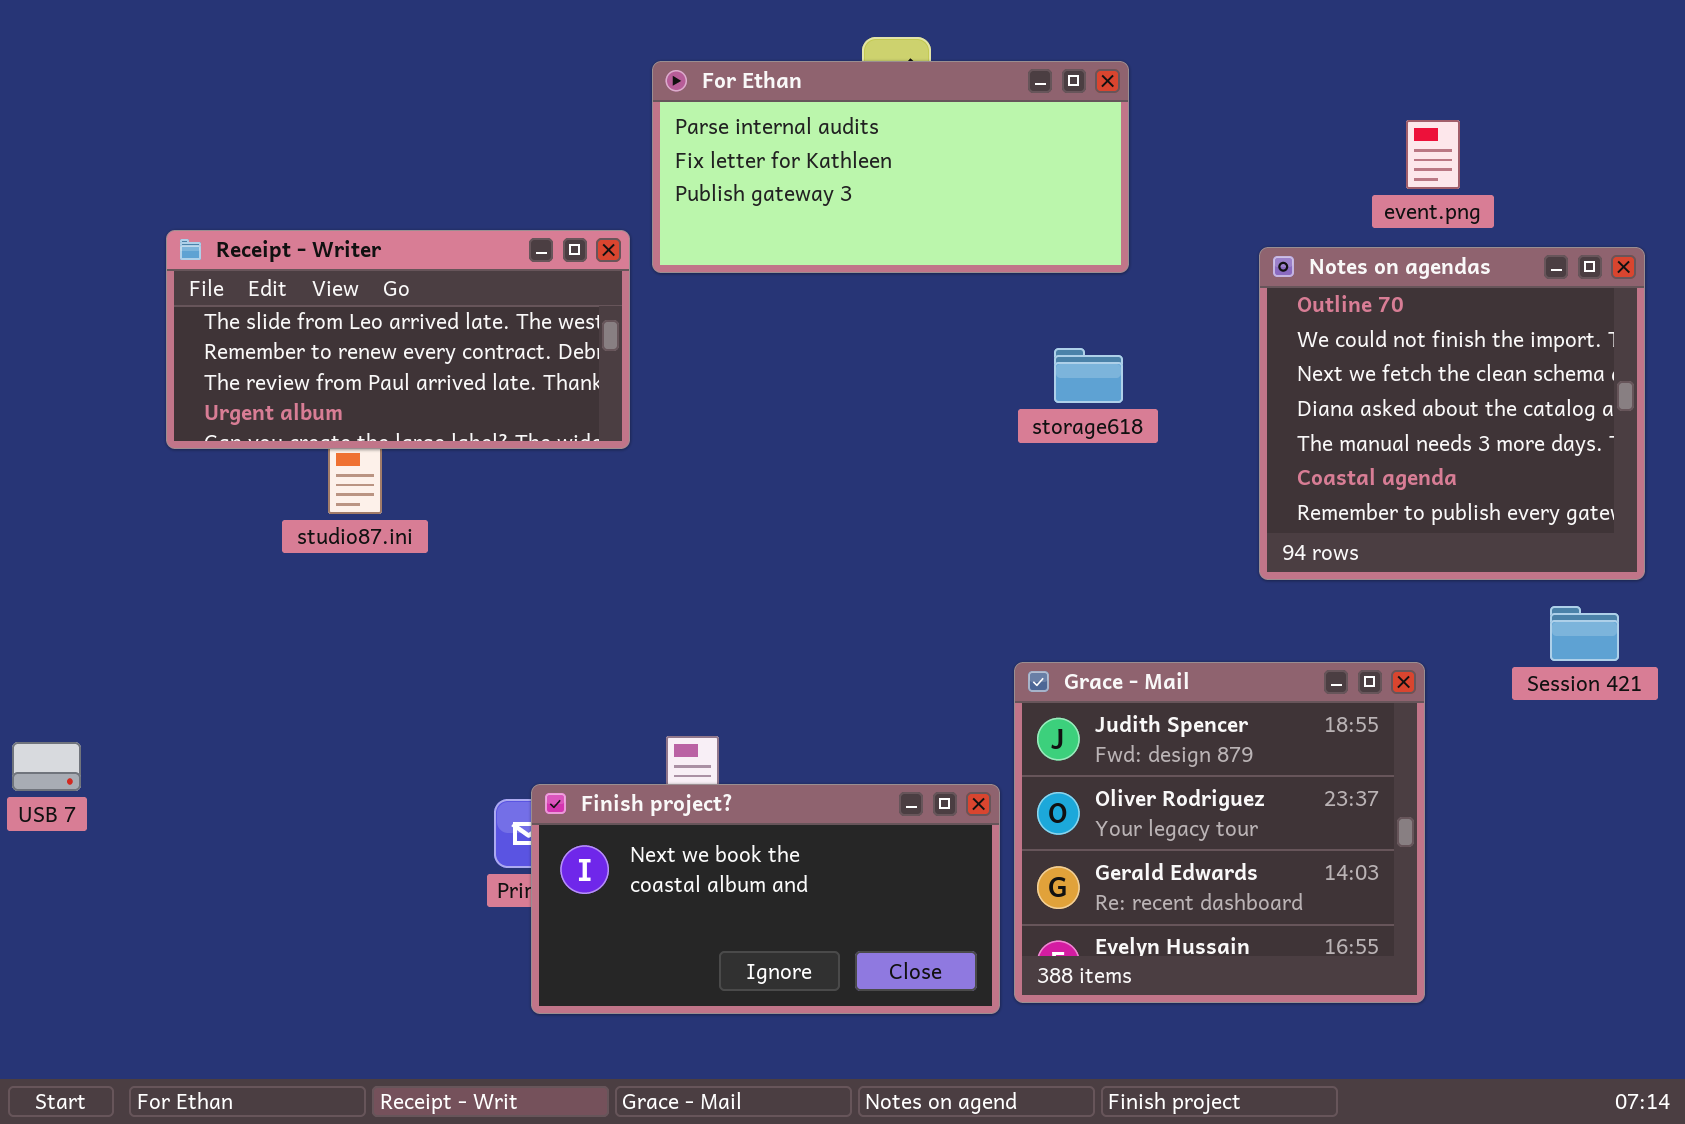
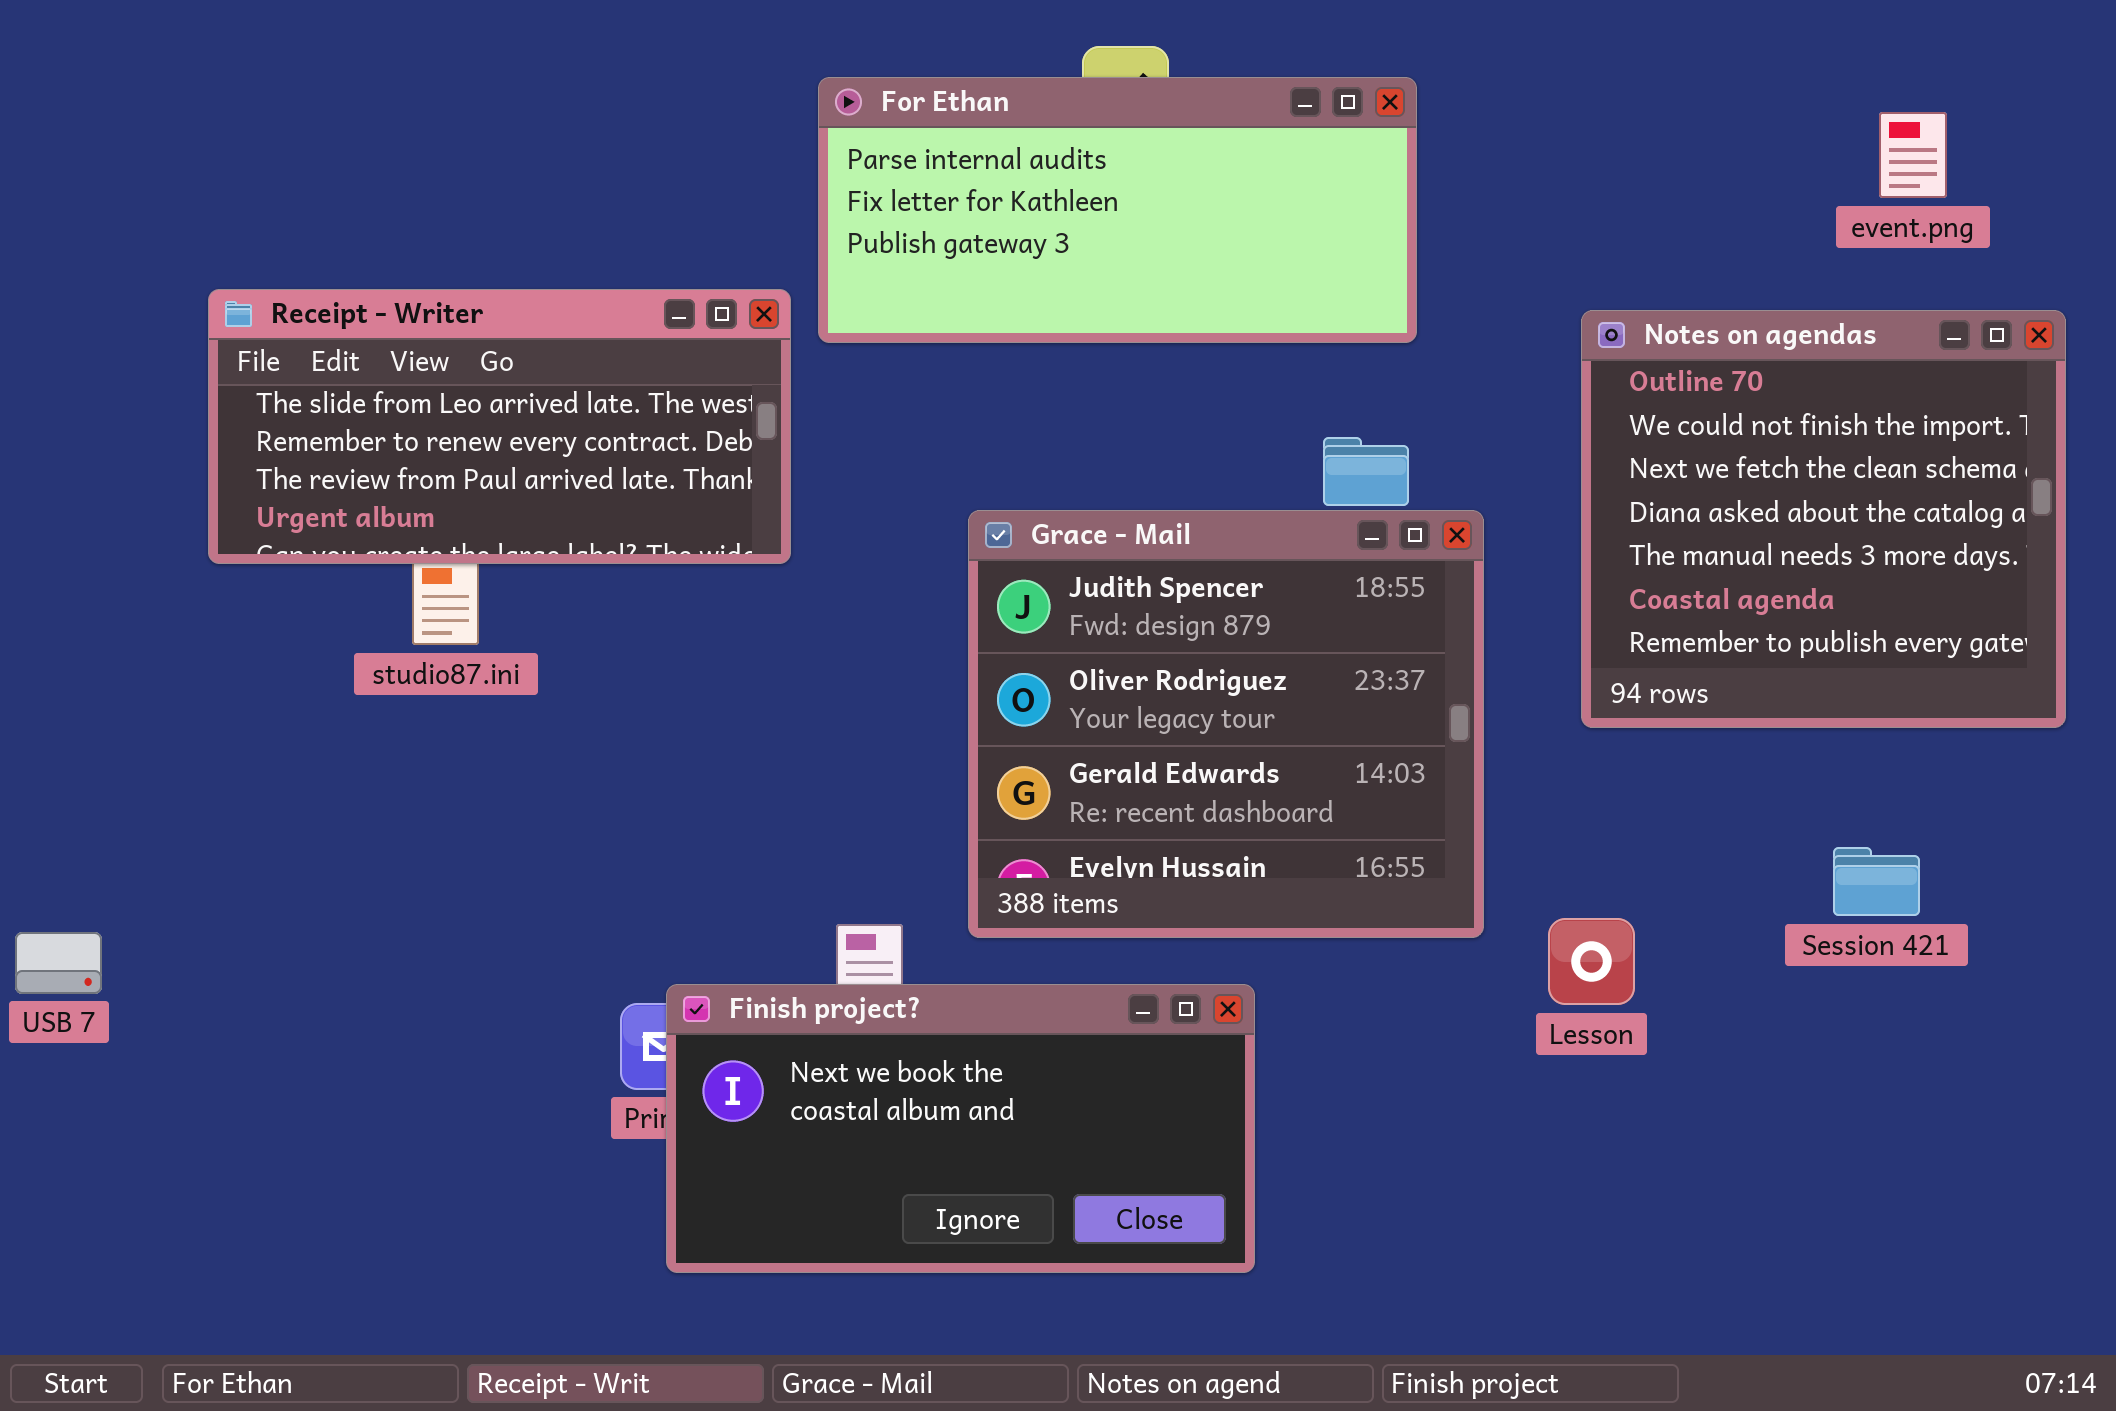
event.png: [1406,120,1460,189] -> [1879,112,1947,198], moved
Session 421: [1550,606,1619,661] -> [1833,847,1920,916], moved
Grace - Mail: [1014,662,1425,1003] -> [968,510,1484,938], moved

